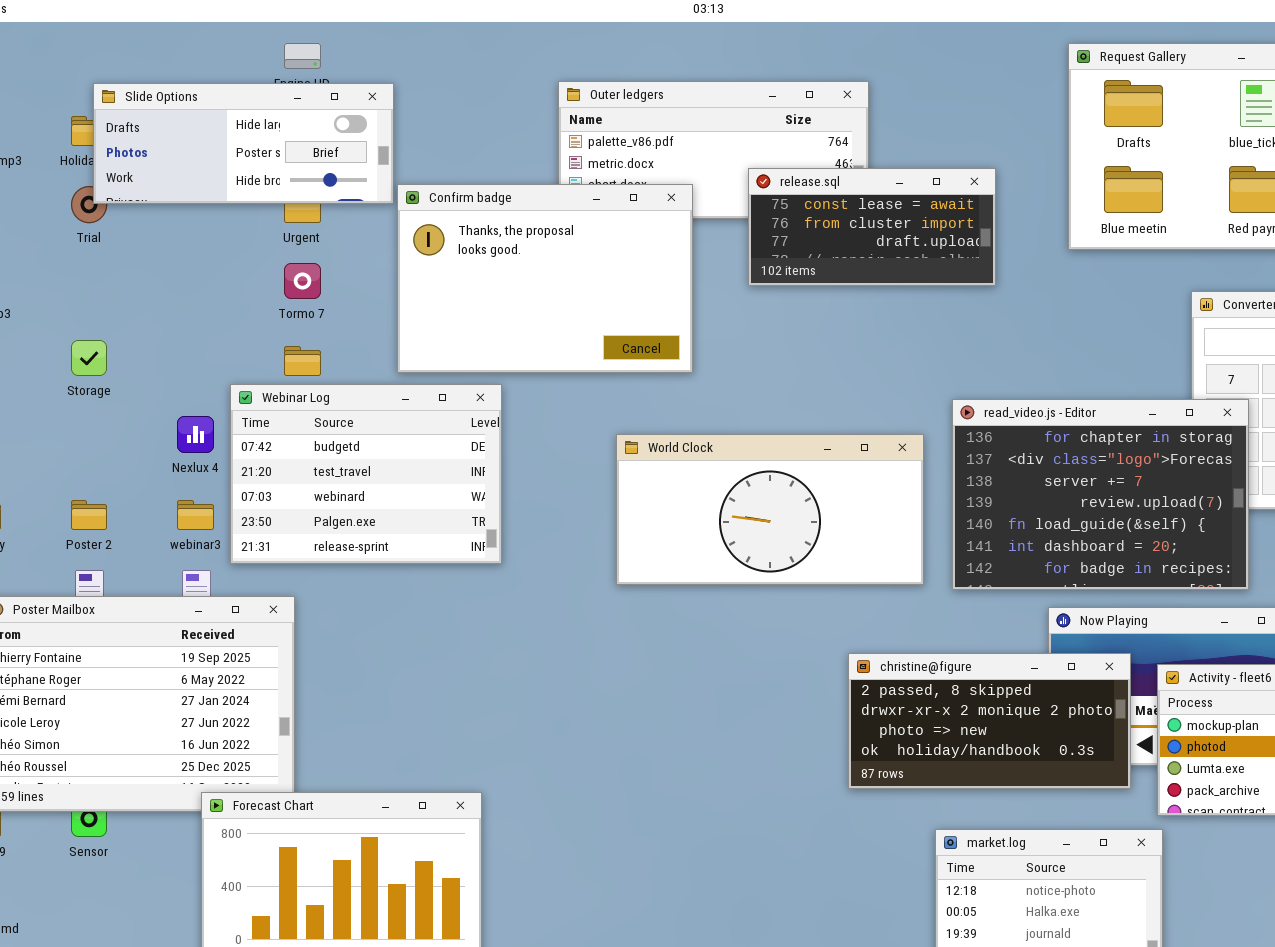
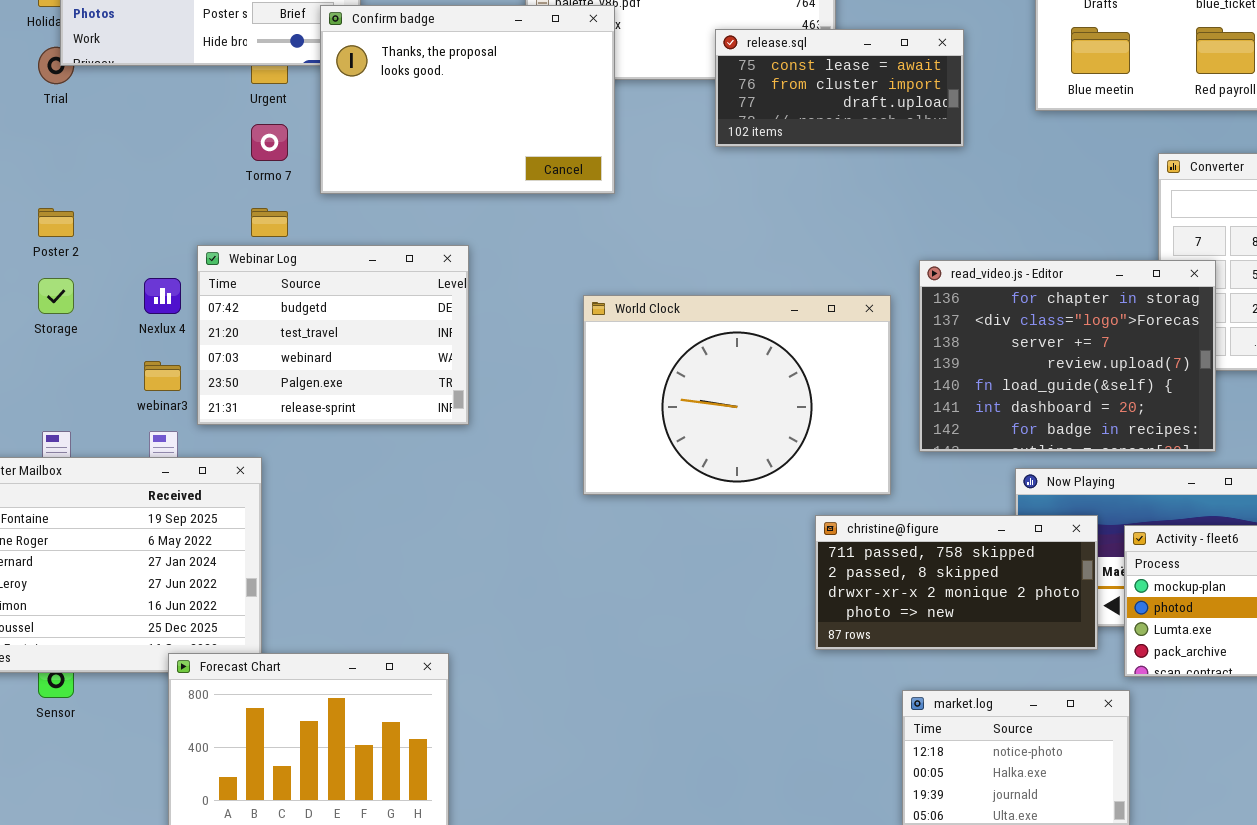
Confirm badge: [397,184,693,373] -> [320,5,615,194], moved
Storage: [71,340,107,376] -> [38,278,74,314], moved
World Clock: [616,434,924,585] -> [583,295,891,495], resized
Poster 2: [71,500,107,530] -> [38,208,74,237], moved
christine@figure: [848,653,1131,789] -> [815,515,1098,650], scrolled up 1 row

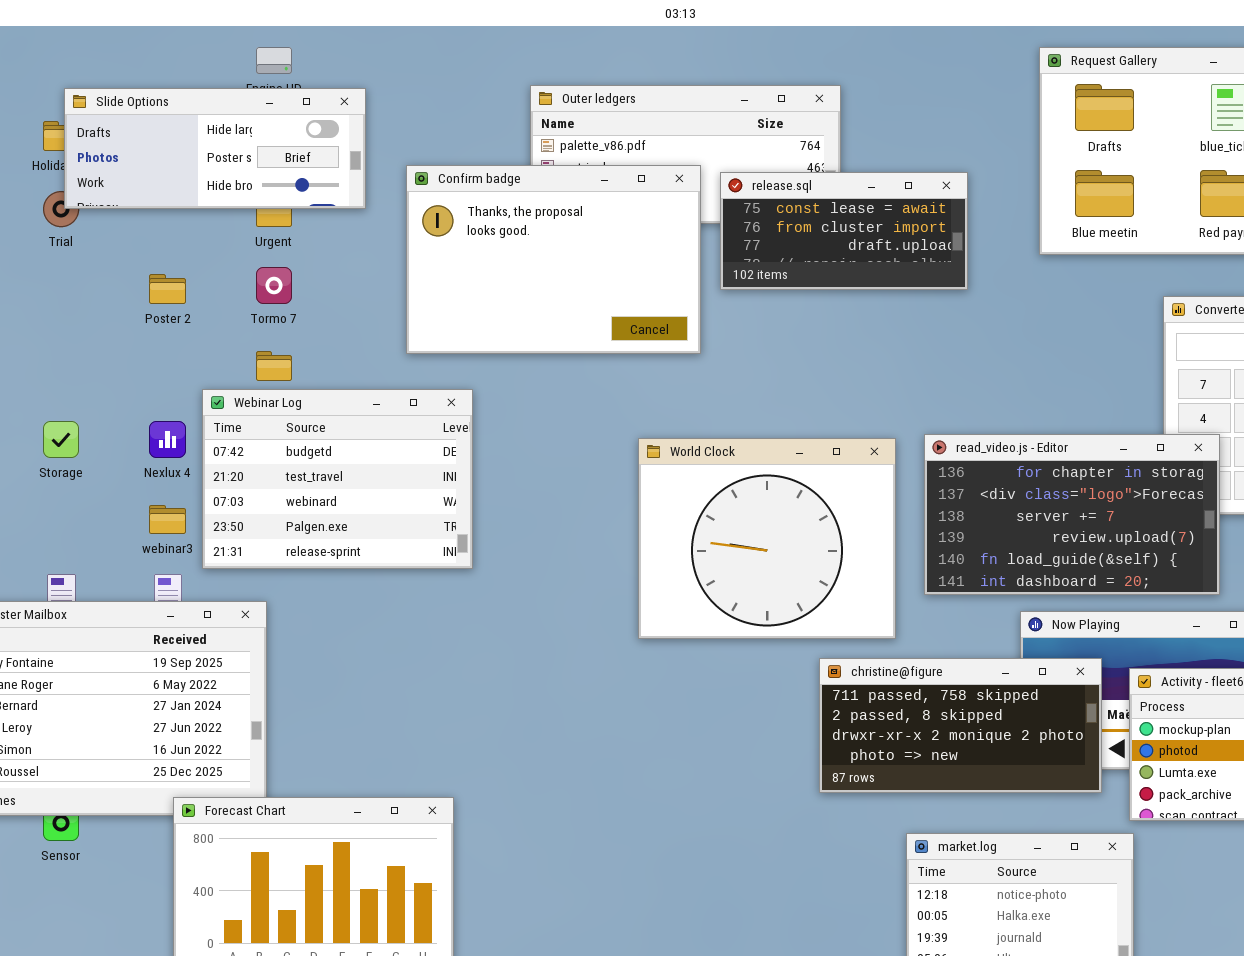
Confirm badge: [320,5,615,194] -> [406,165,701,354], moved
Poster 2: [38,208,74,237] -> [149,274,186,304], moved
read_video.js - Editor: [919,260,1216,452] -> [924,434,1220,595], resized
World Clock: [583,295,891,495] -> [638,438,896,639], resized

